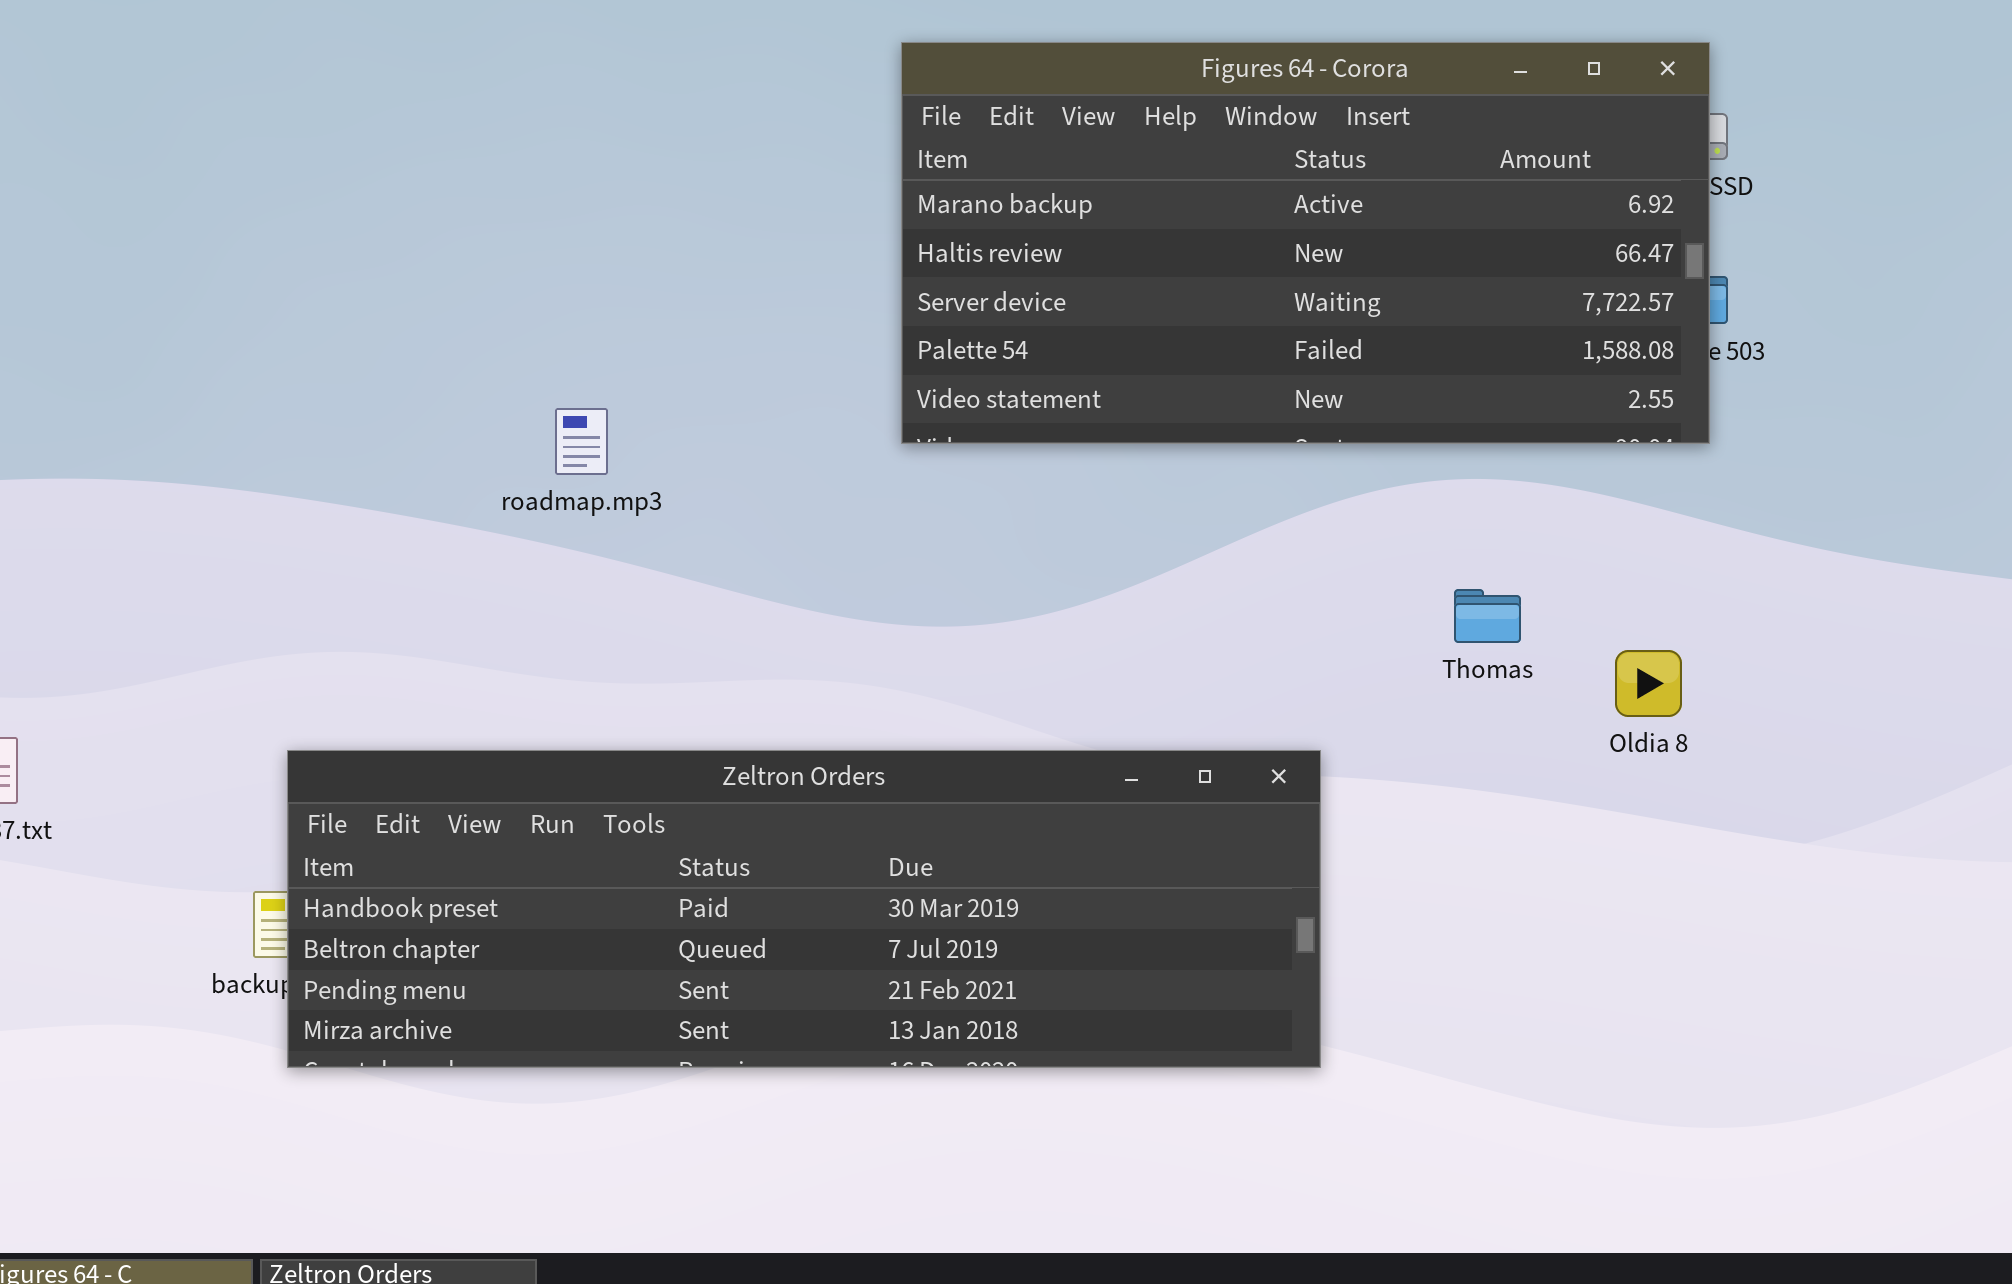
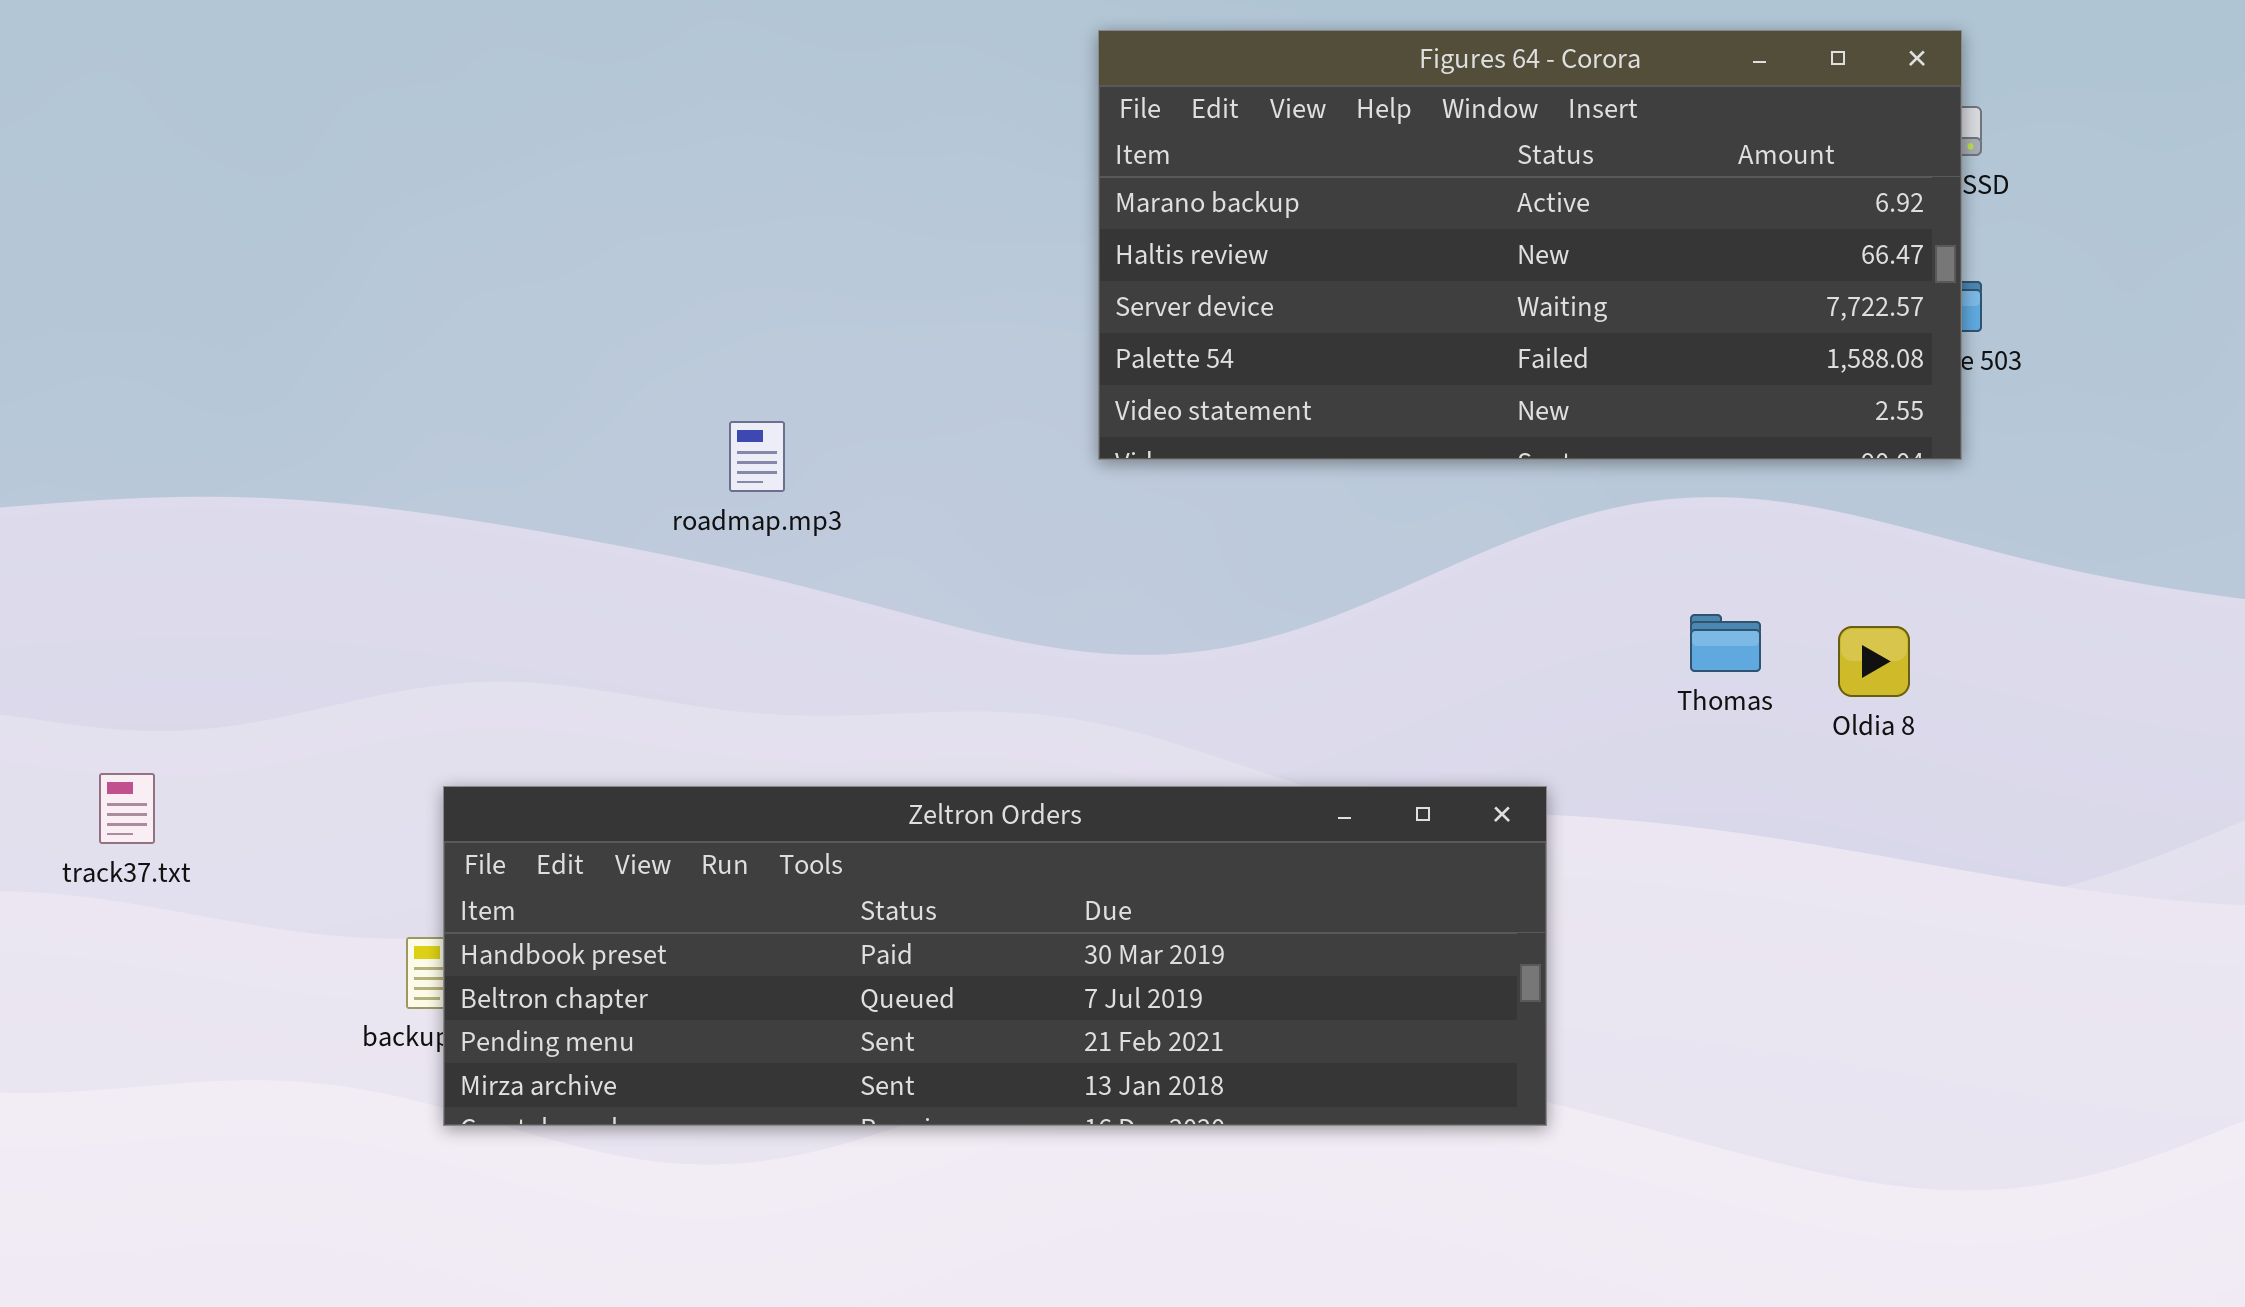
Oldia 8: [1615,650,1682,717] -> [1838,626,1910,697], moved

